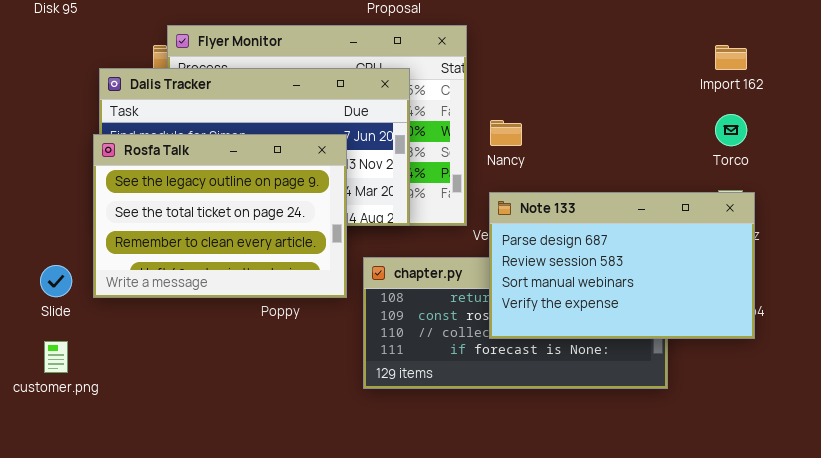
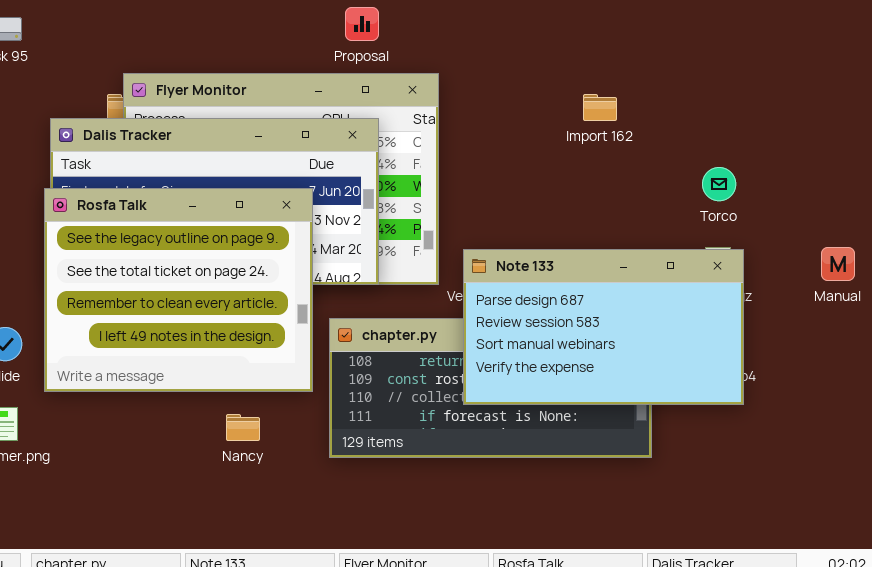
Import 162: [715,45,747,70] -> [583,94,617,121], moved
Nancy: [490,120,522,146] -> [226,414,260,441], moved
Rosfa Talk: [93,134,347,298] -> [44,188,313,392], resized

